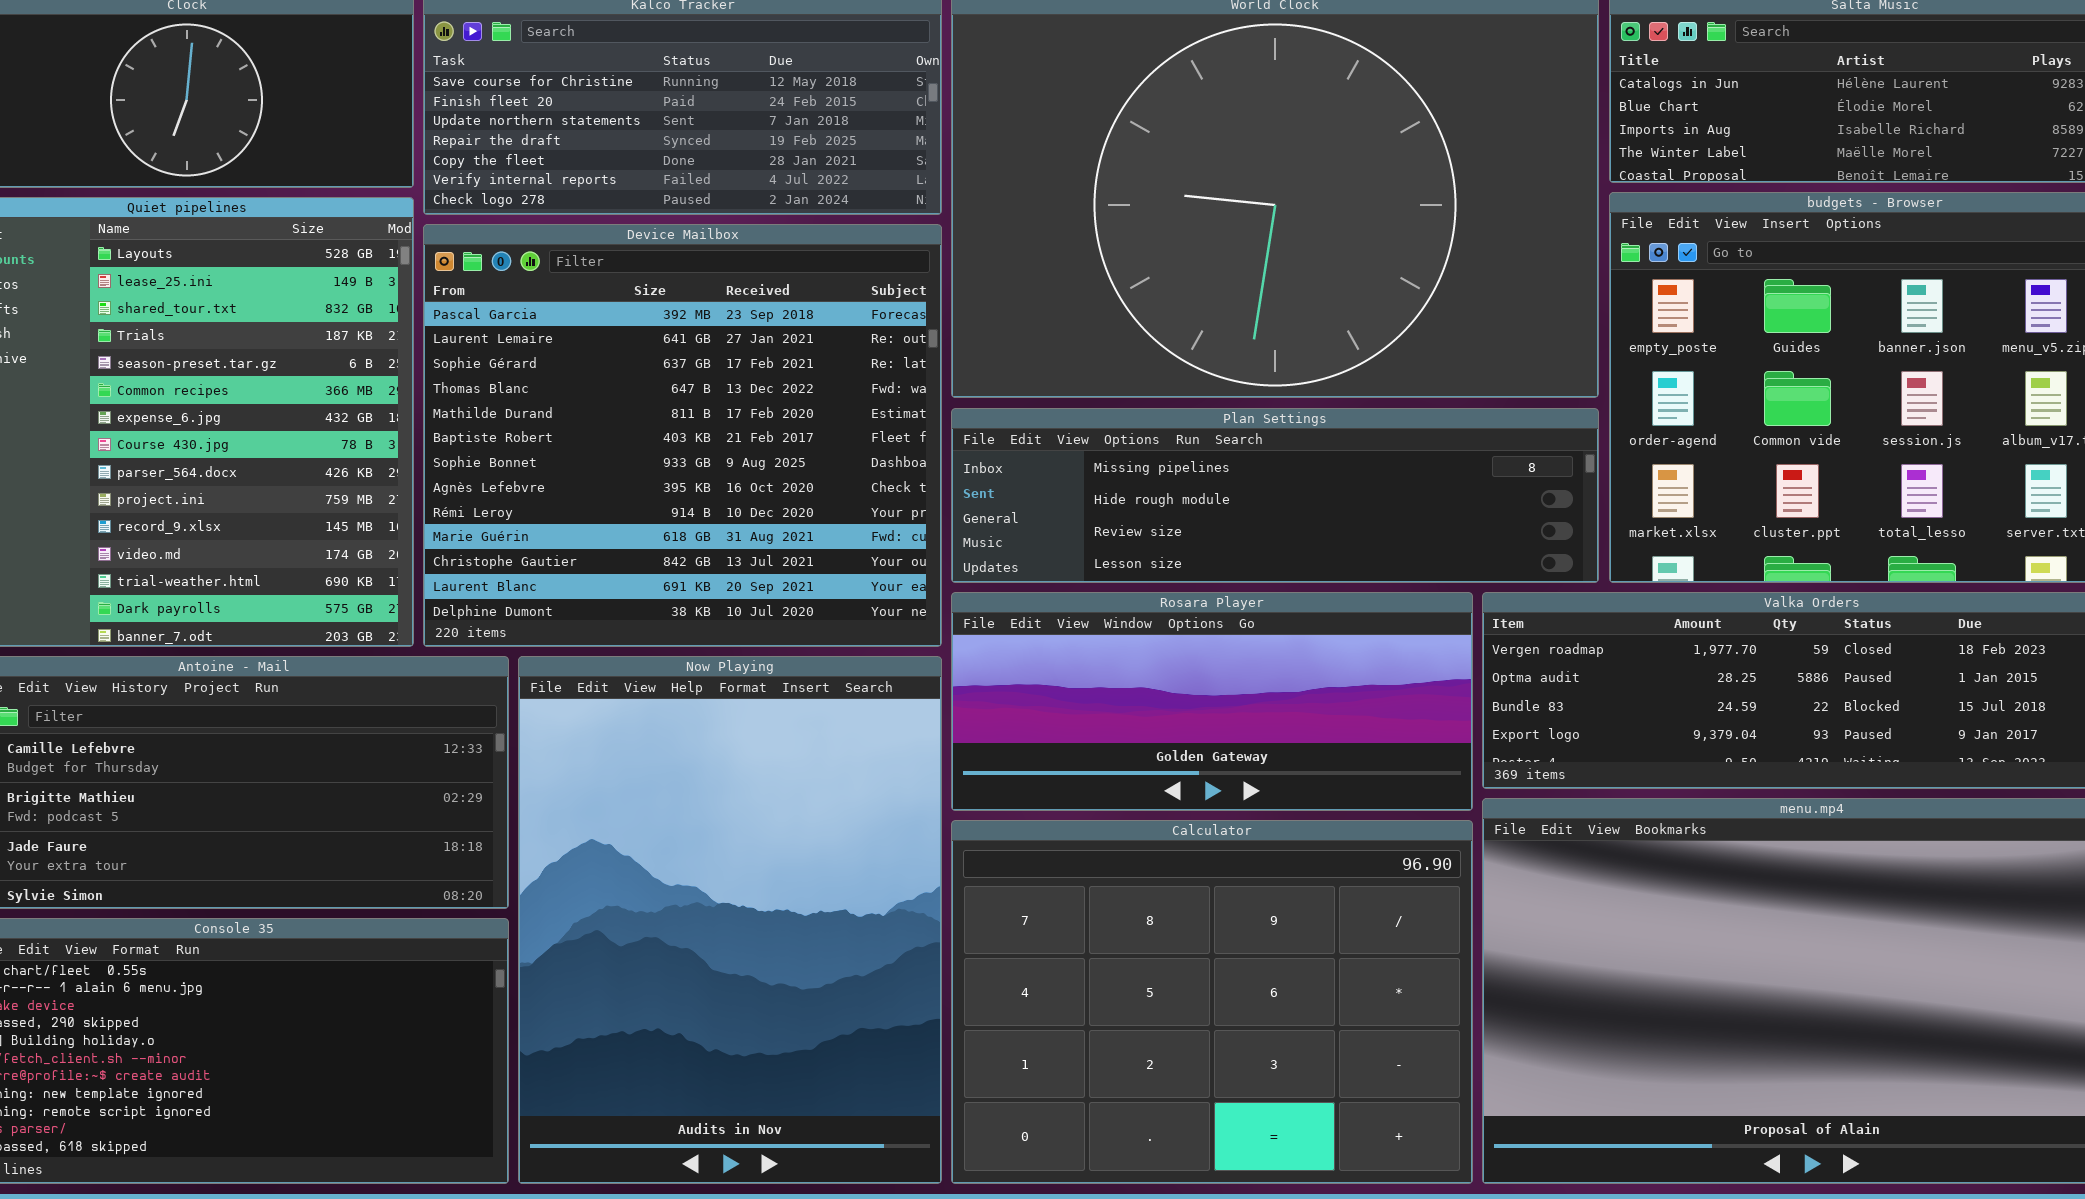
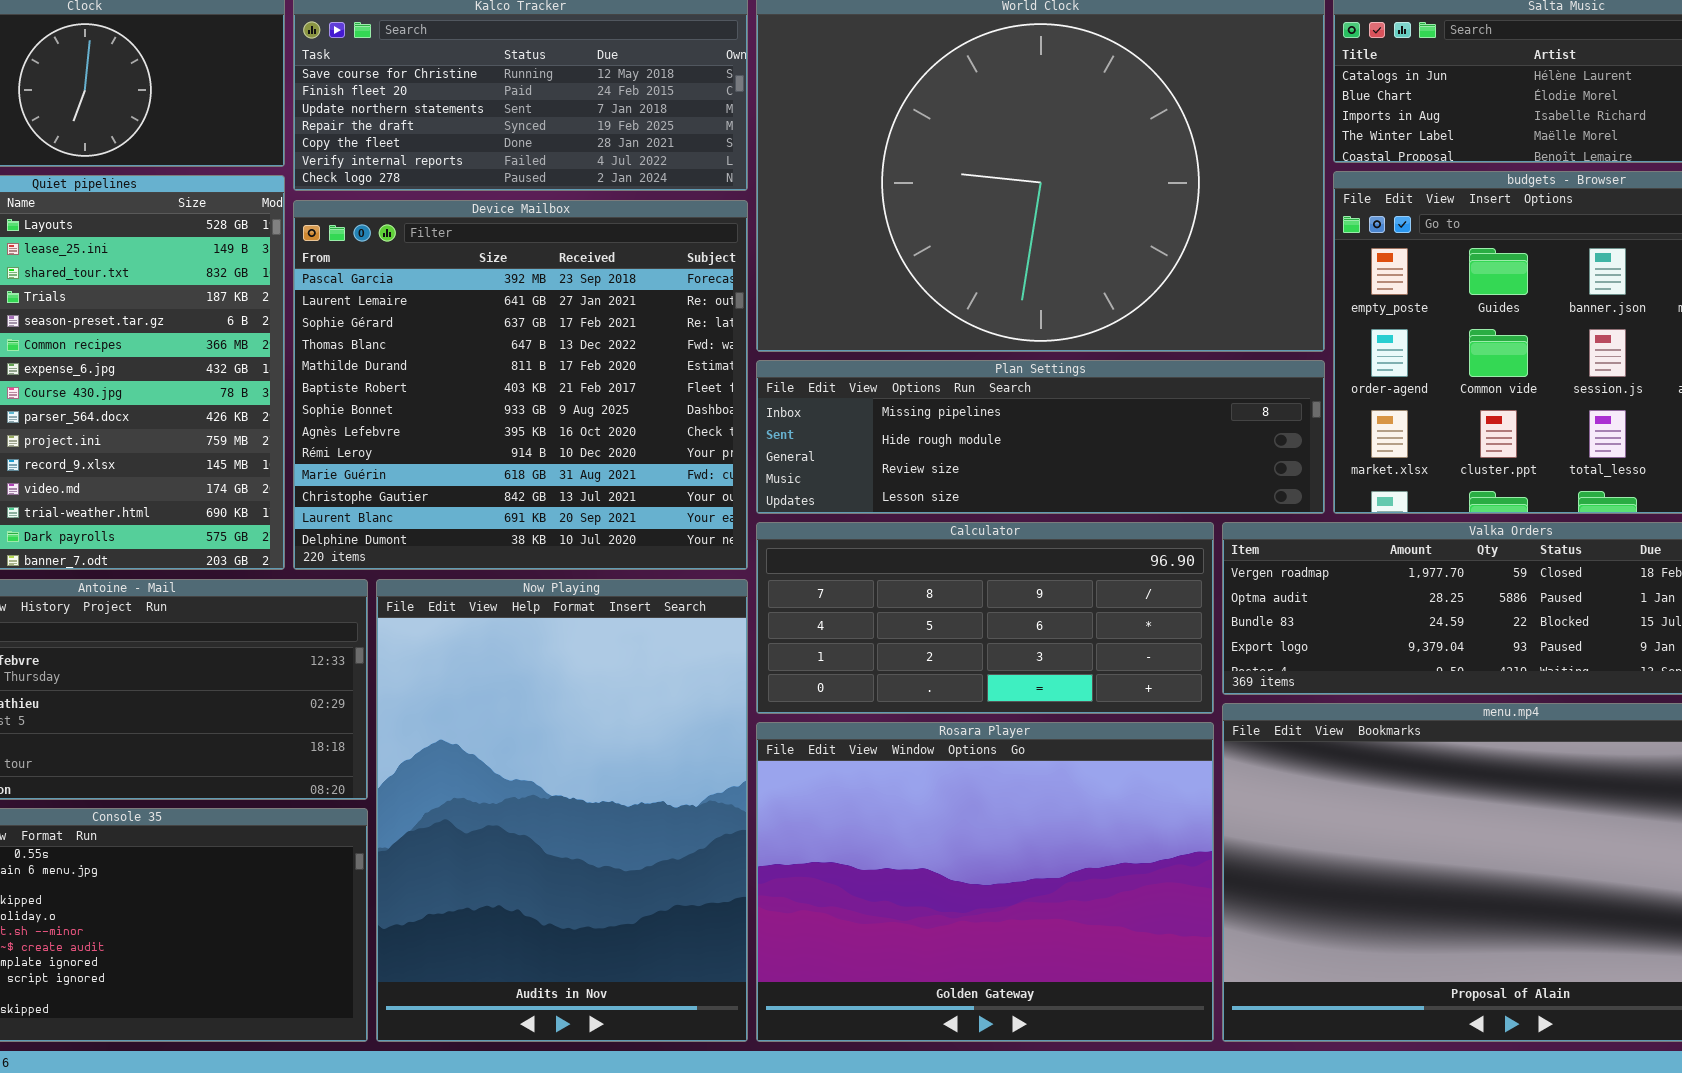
Rosara Player: [951,592,1473,811] -> [756,722,1214,1042], moved, resized
Calculator: [951,820,1473,1184] -> [756,522,1214,714], moved, resized

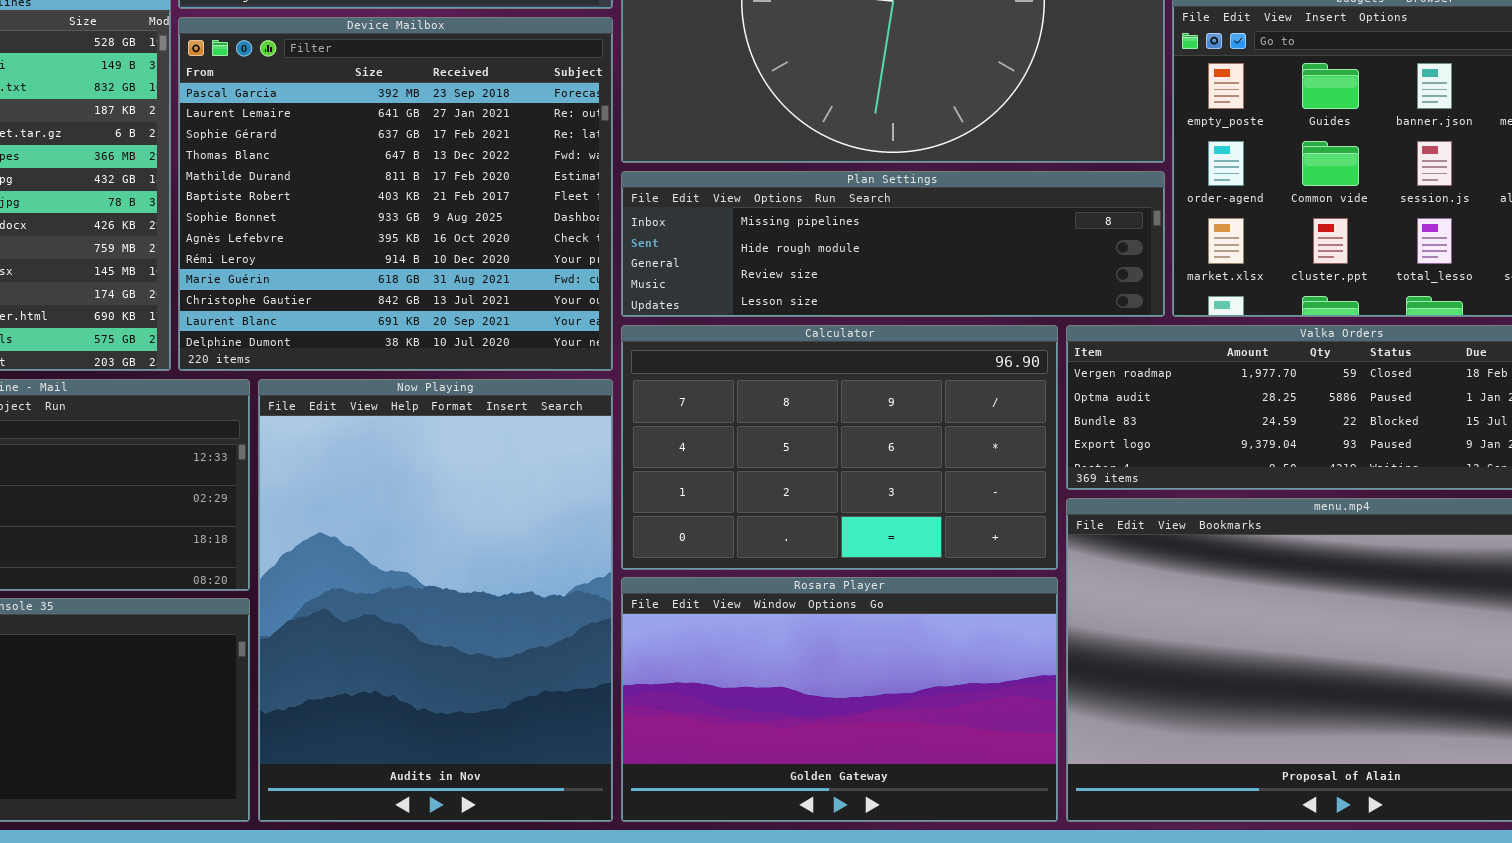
Calculator: [756,522,1214,714] -> [621,325,1058,570], resized
Rosara Player: [756,722,1214,1042] -> [621,577,1058,822], resized

